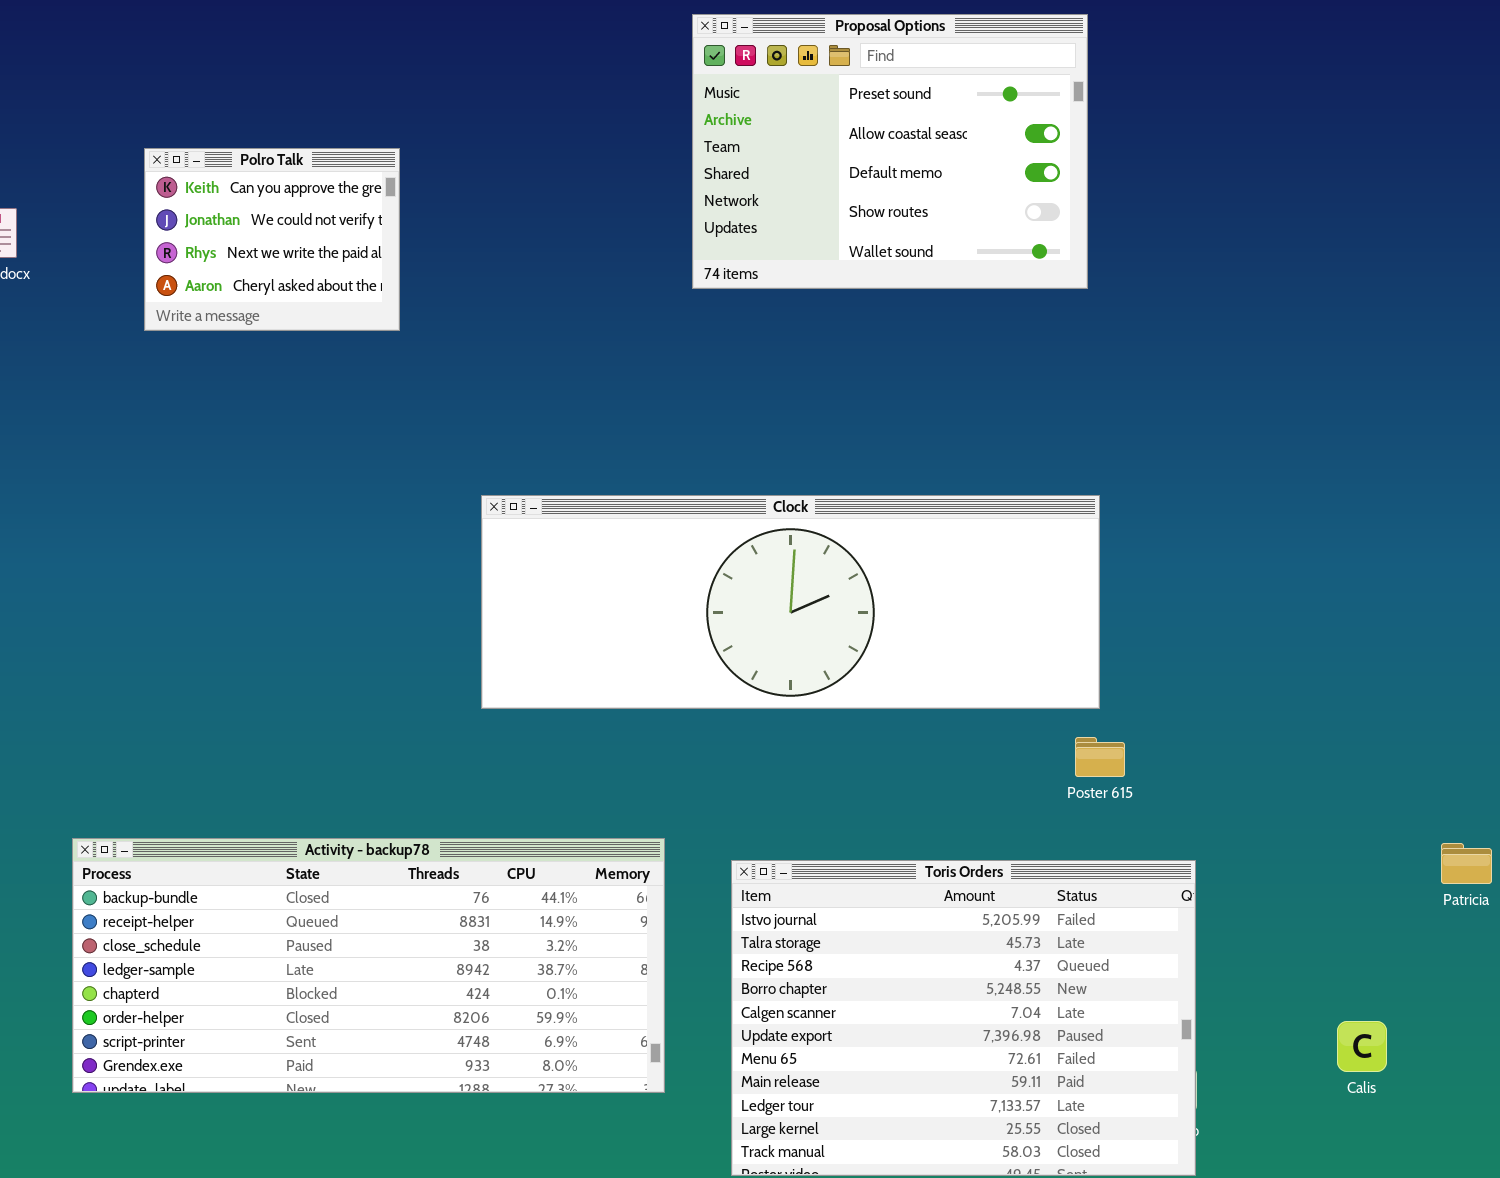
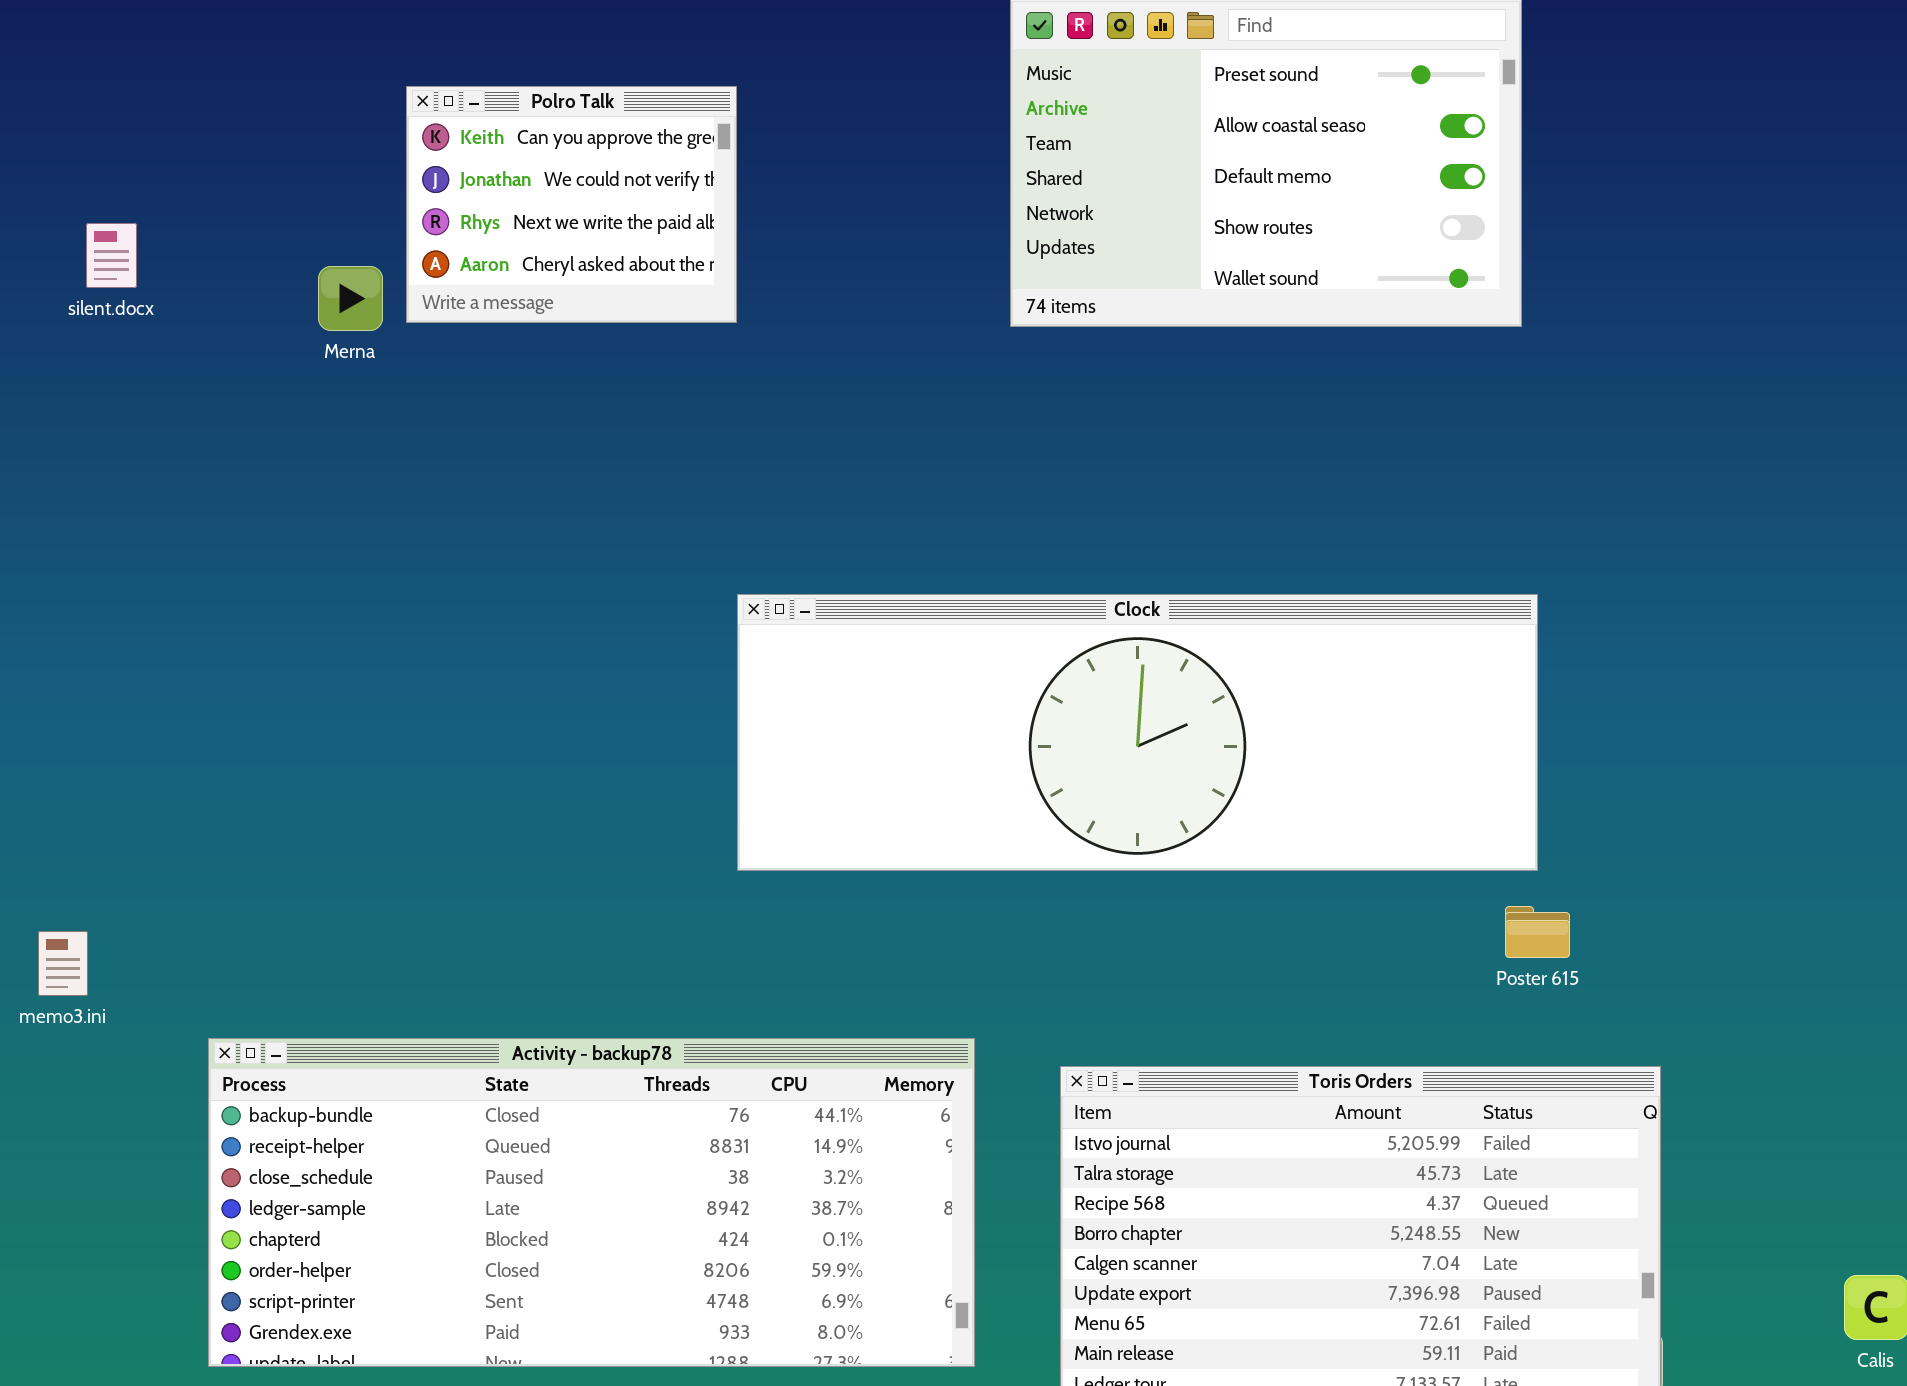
Polro Talk: [144,148,400,331] -> [406,86,737,323], moved

